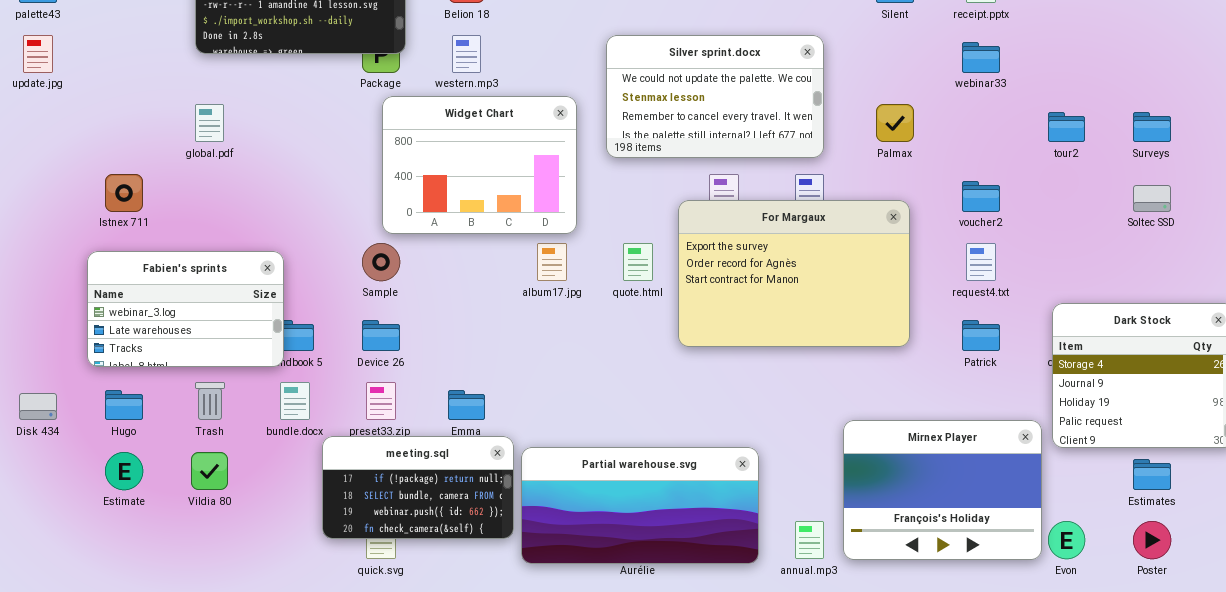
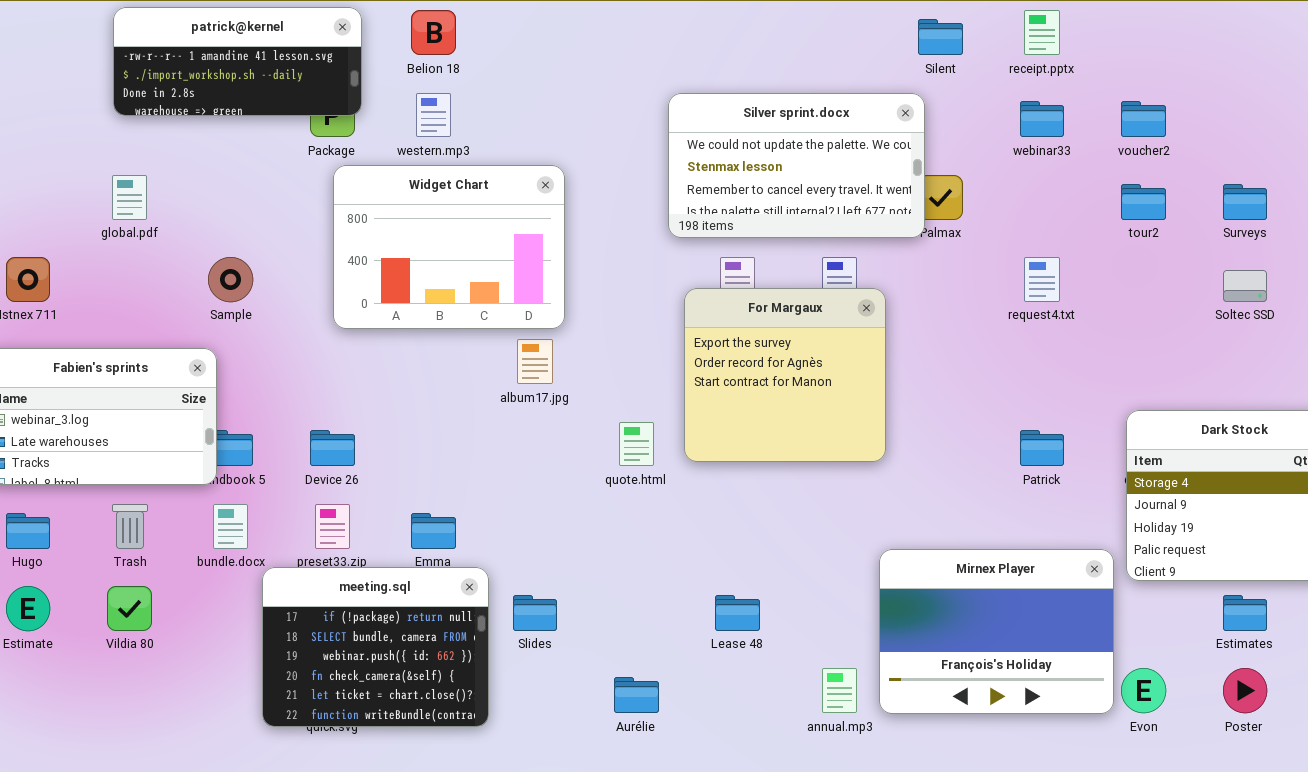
Silver sprint.docx: [606,35,824,158] -> [668,93,925,238], moved
voucher2: [962,181,1000,212] -> [1121,101,1166,137], moved
For Margaux: [678,200,910,347] -> [684,288,886,462], resized
Sample: [362,243,400,281] -> [208,257,253,302], moved
quote.html: [623,243,653,281] -> [619,422,654,466], moved
request4.txt: [966,243,996,281] -> [1024,257,1060,302], moved
meeting.sql: [322,436,514,539] -> [262,567,489,727], resized
Partial warehouse.svg: [521,447,759,564] -> none, closed

